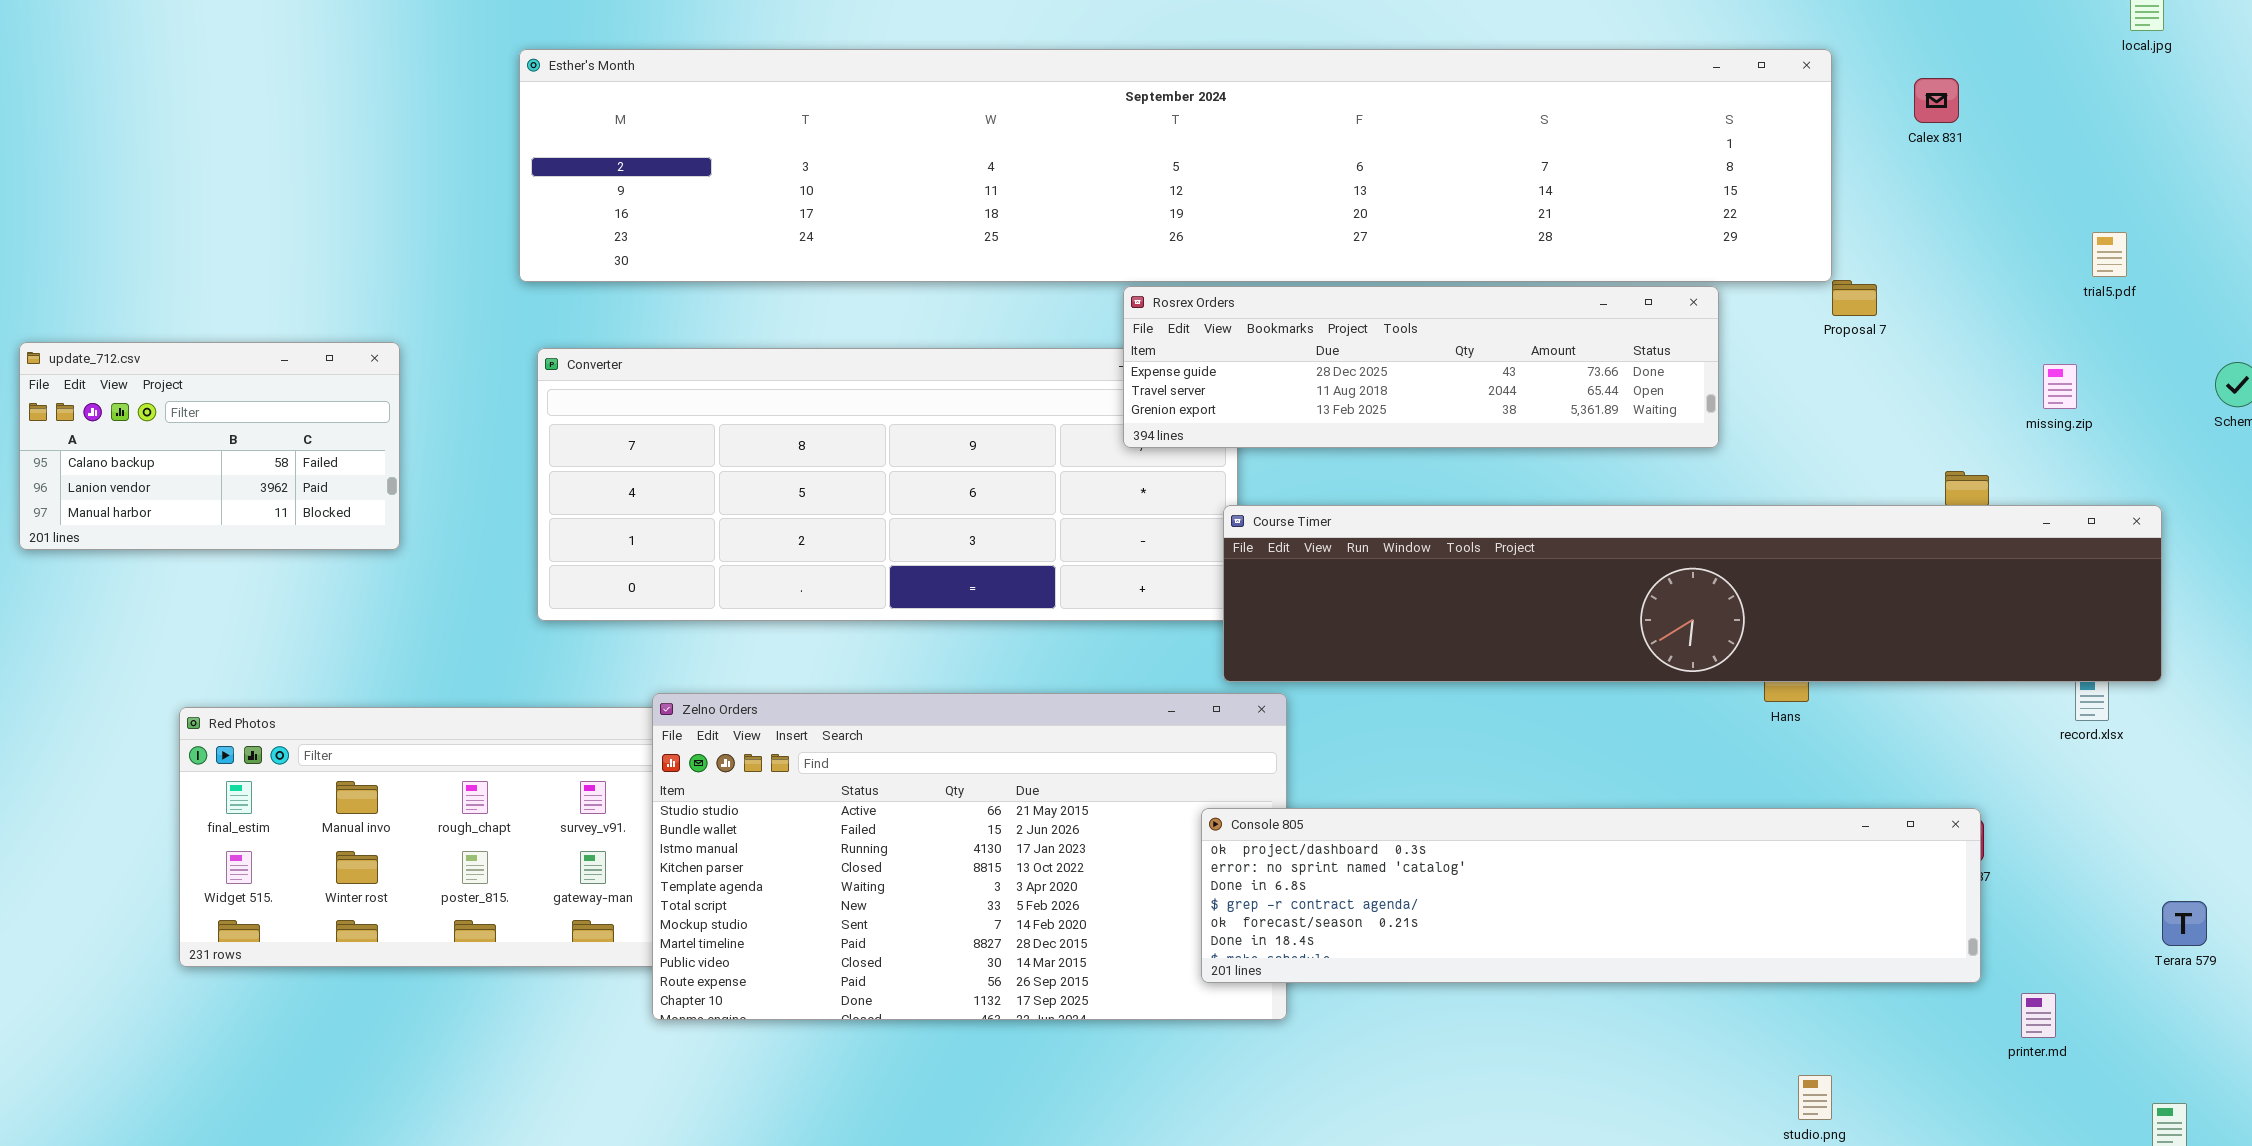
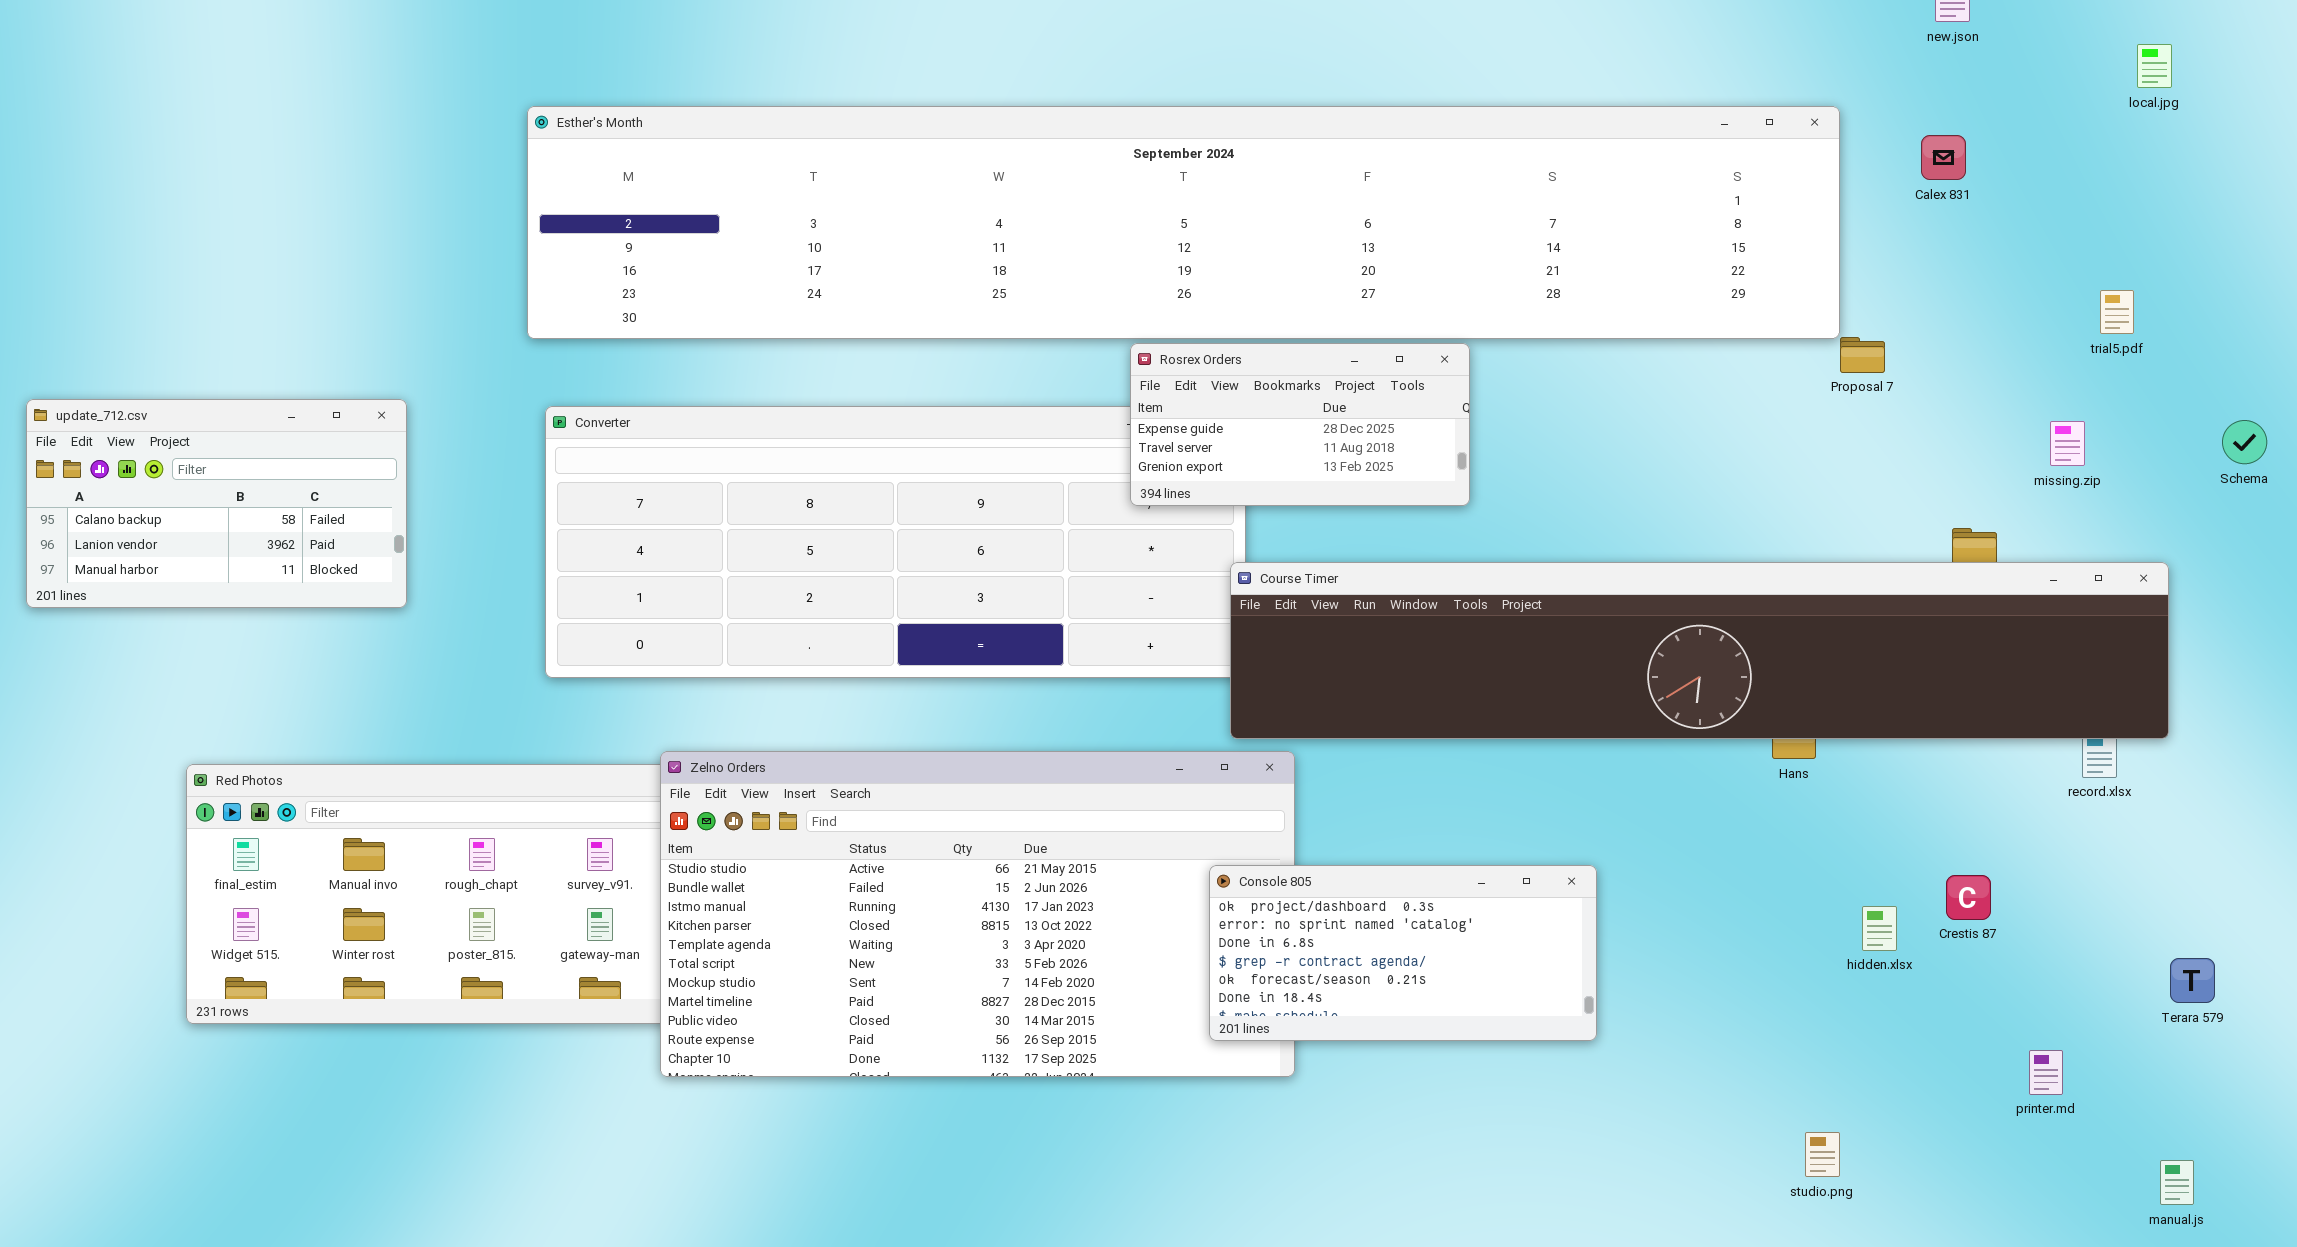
Rosrex Orders: [1123,286,1719,448] -> [1130,343,1470,506], resized
Console 805: [1201,808,1981,983] -> [1209,865,1597,1041], resized

